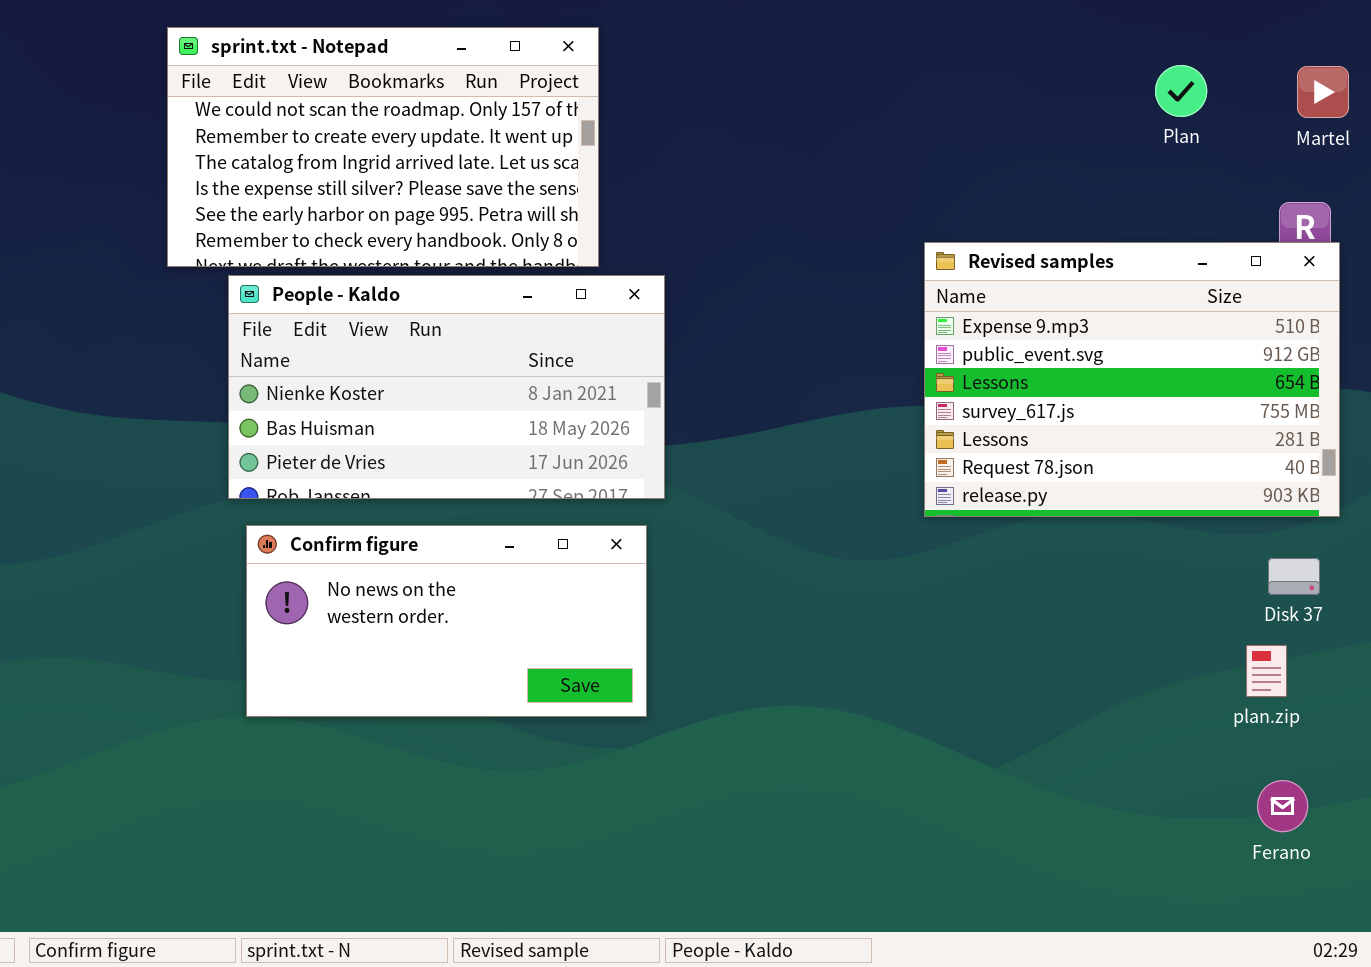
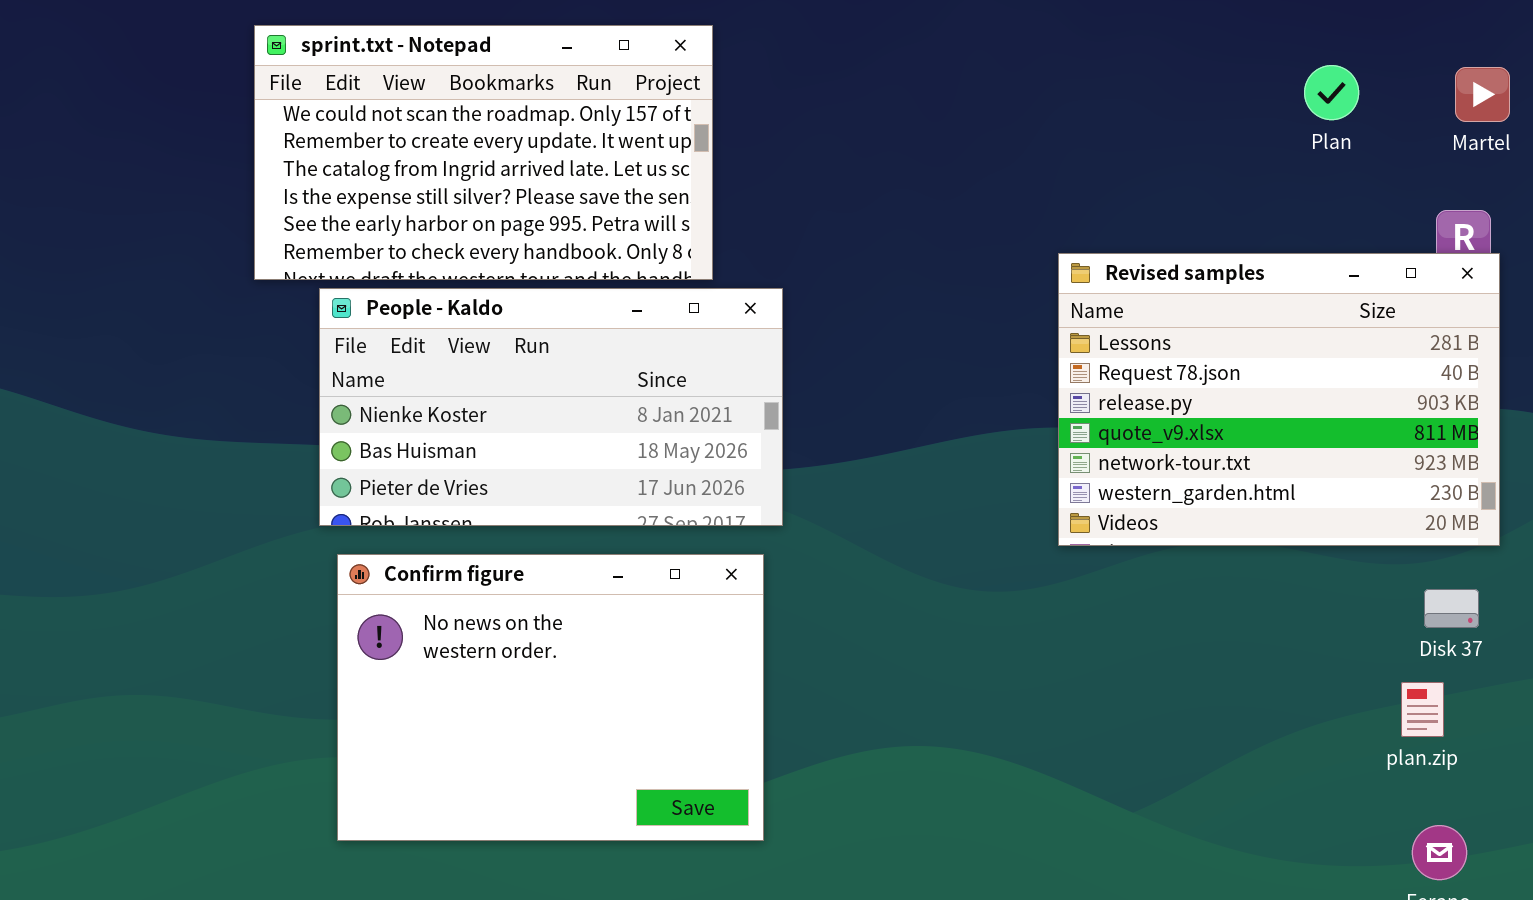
Revised samples: [924,242,1340,517] -> [1058,253,1500,546], scrolled down 4 rows
Confirm figure: [246,525,647,717] -> [337,554,764,841], resized

